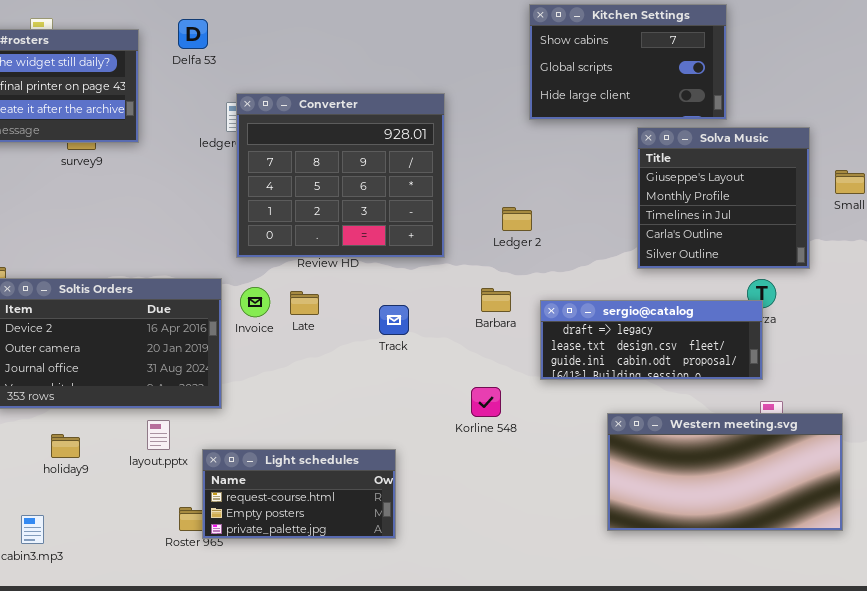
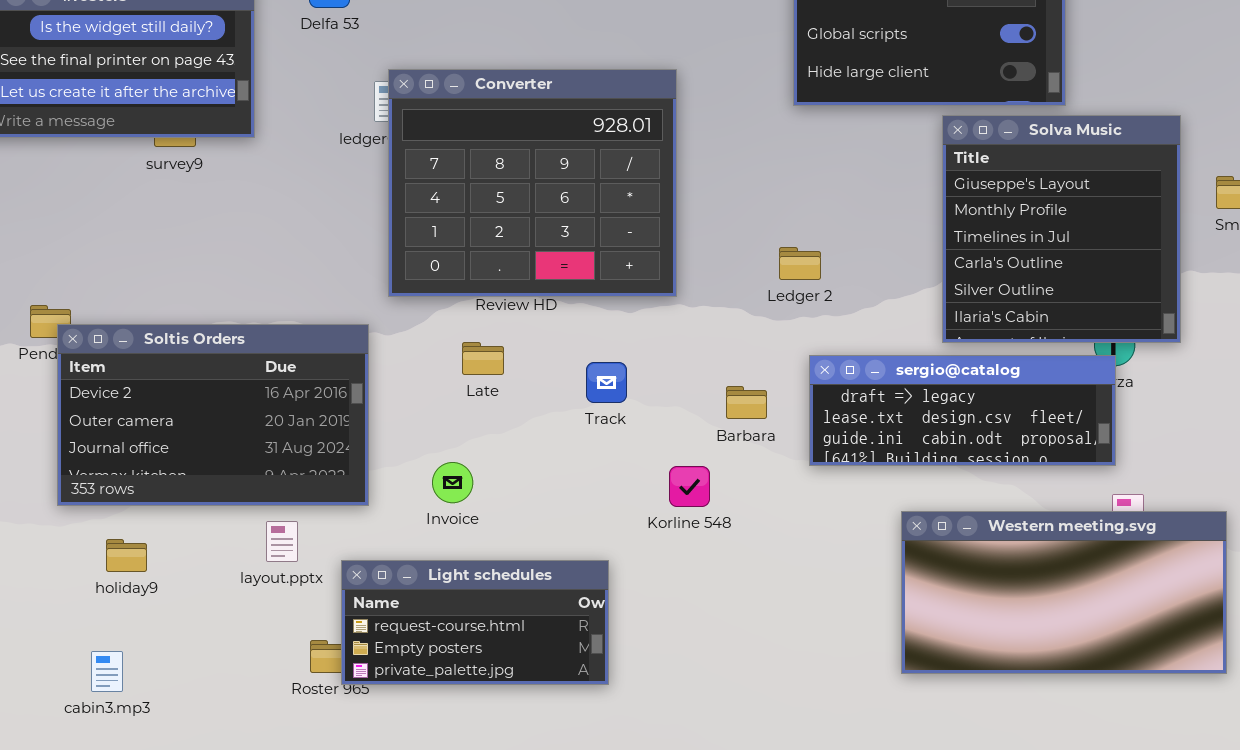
Solva Music: [637,127,810,269] -> [942,115,1181,343], resized
Ledger 2: [502,207,532,231] -> [779,247,821,280], moved
Invoice: [240,287,270,317] -> [432,462,473,503], moved
Barbara: [481,288,511,312] -> [726,386,767,419], moved
Korline 548: [471,387,501,417] -> [669,466,710,507], moved
holiday9: [51,434,80,458] -> [106,539,147,572], moved

